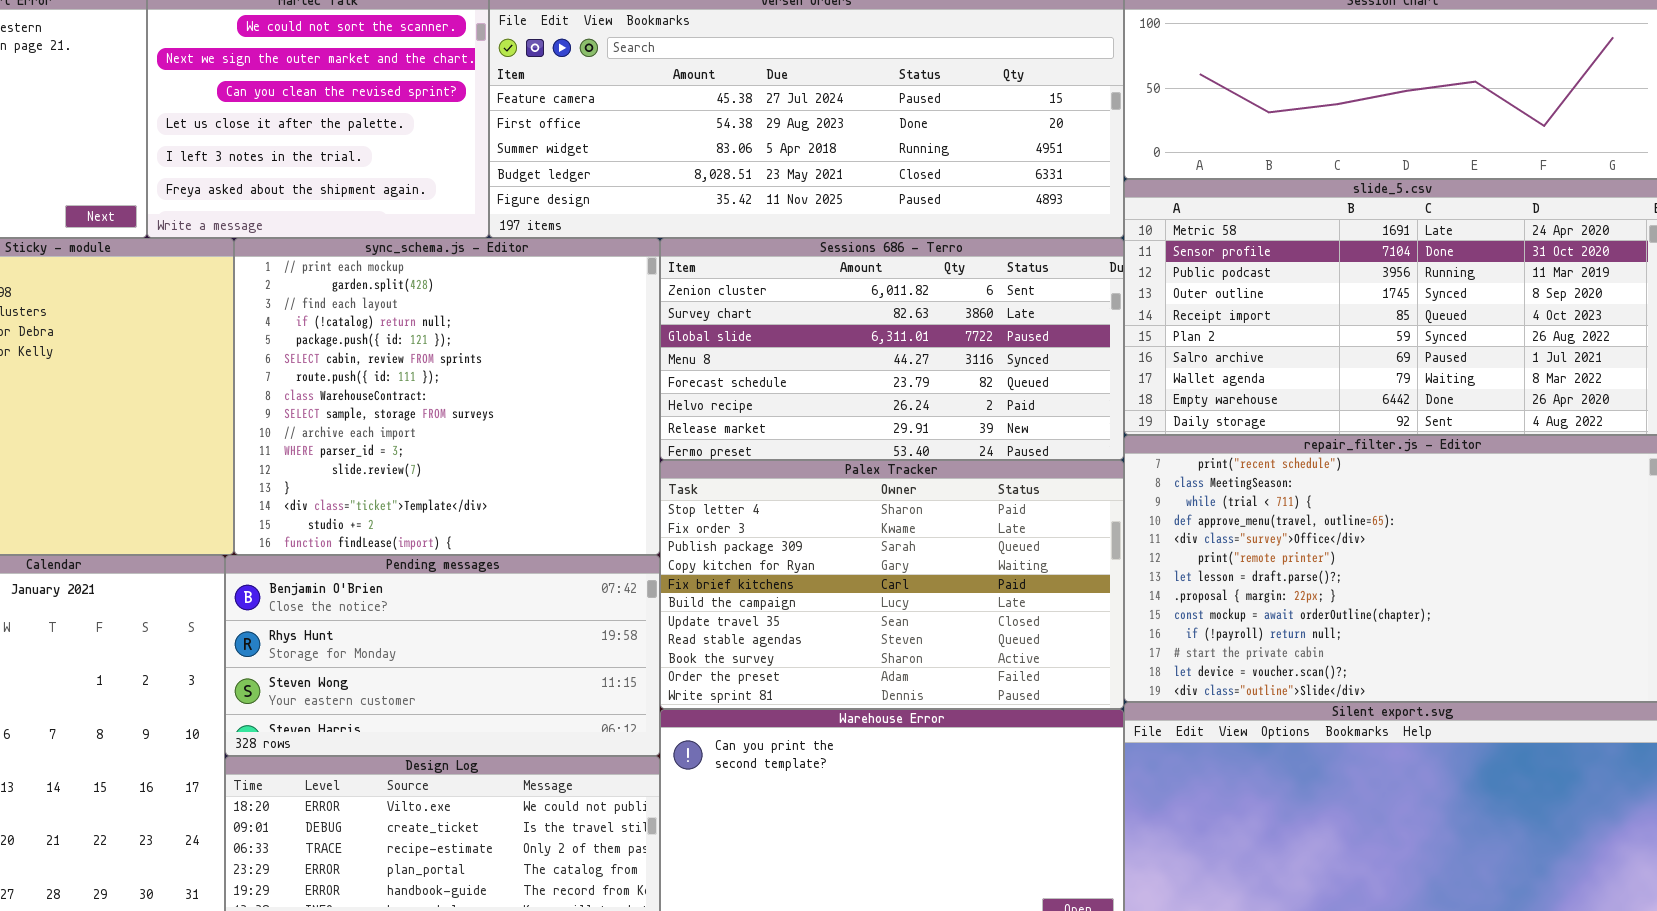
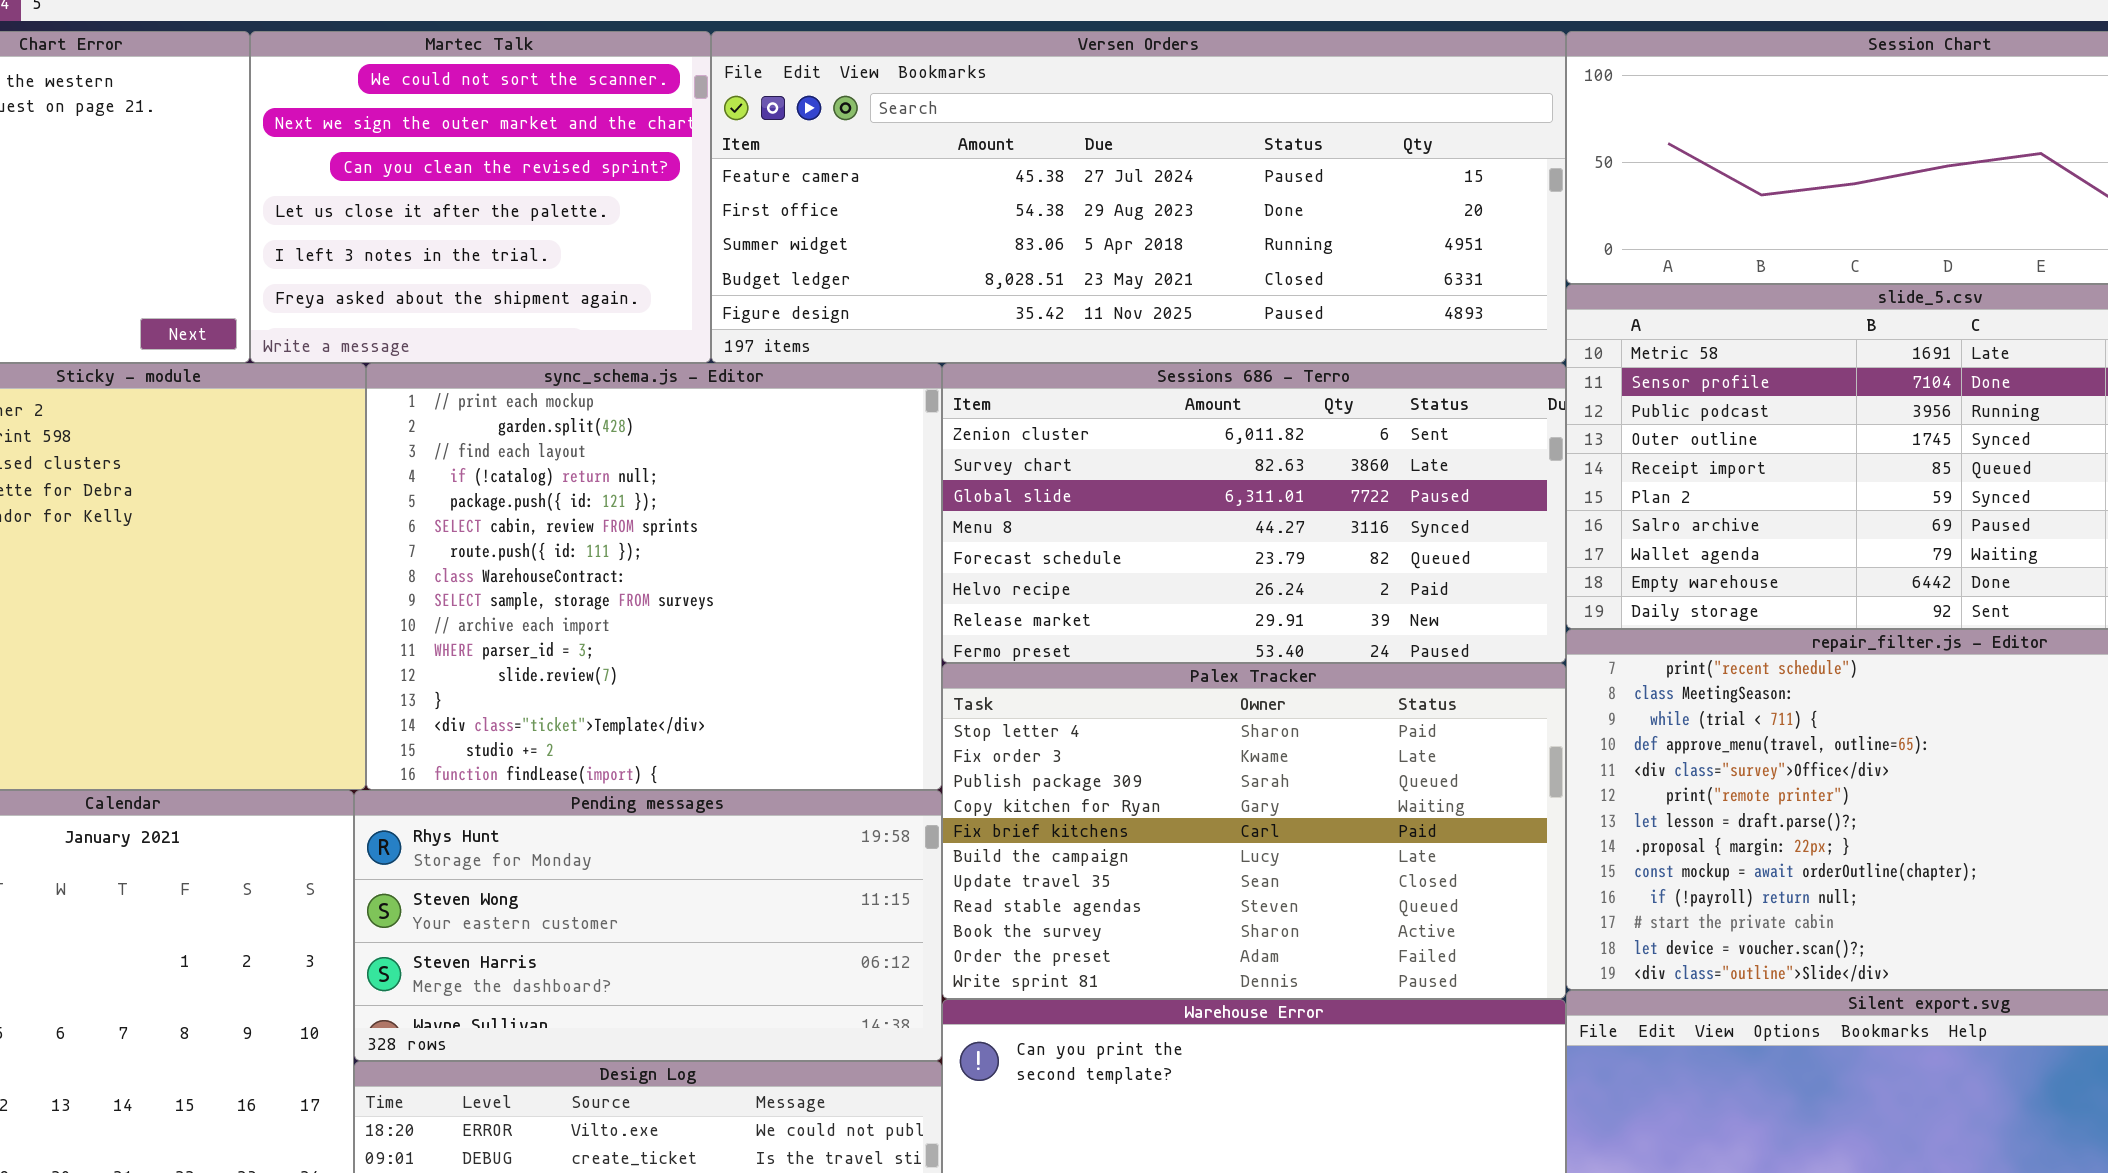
Pending messages: [225,555,660,756] -> [354,790,942,1061], scrolled down 1 row

